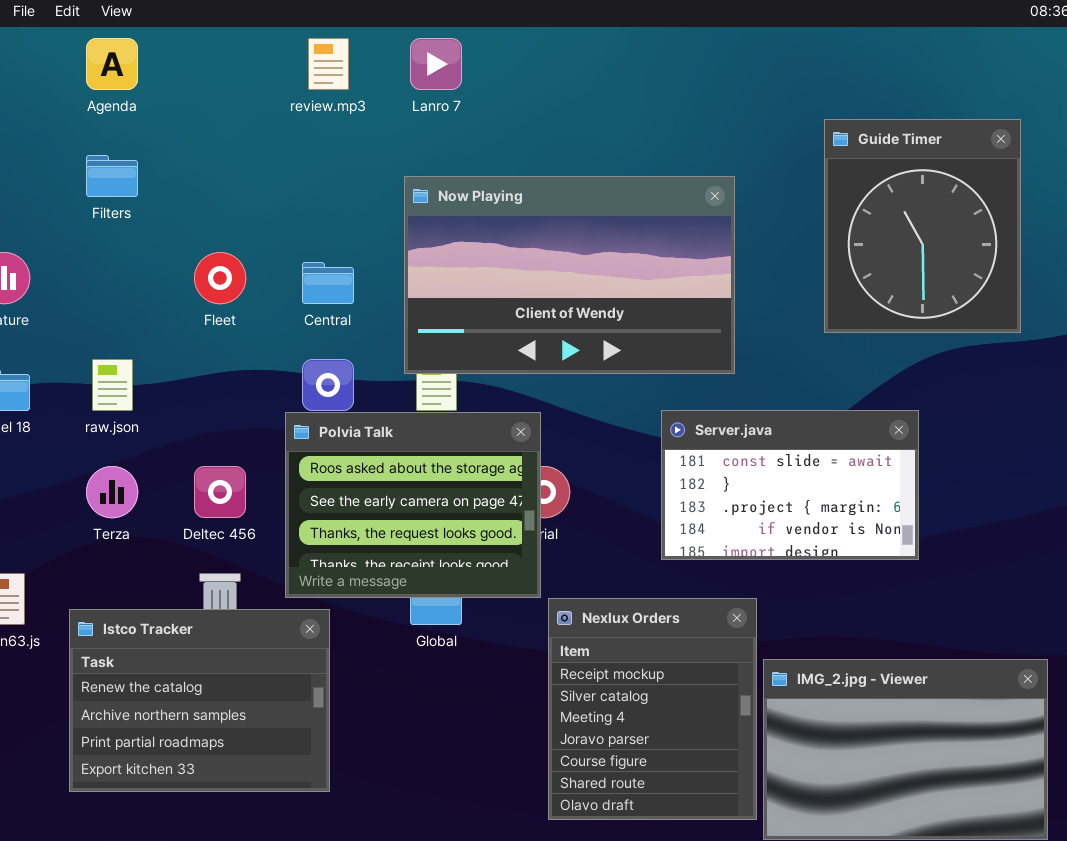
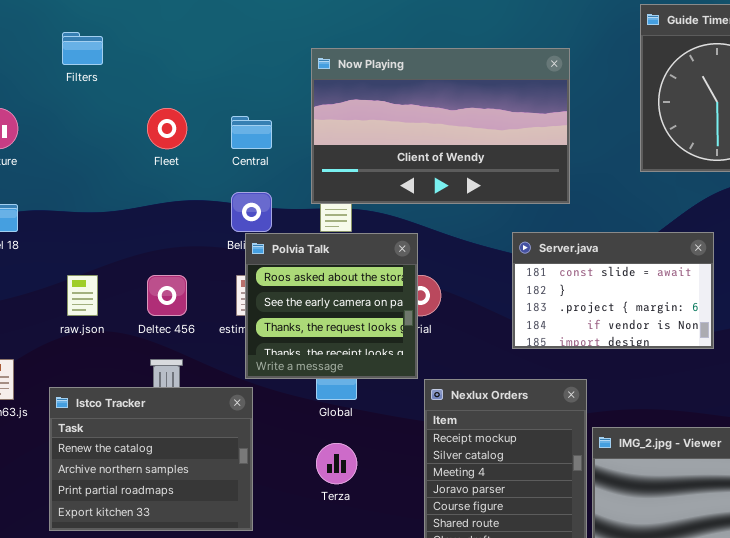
raw.json: [92,359,133,411] -> [67,275,98,316], moved
Polvia Talk: [285,412,541,598] -> [245,233,418,379], resized
Terza: [86,466,138,518] -> [316,443,357,484], moved

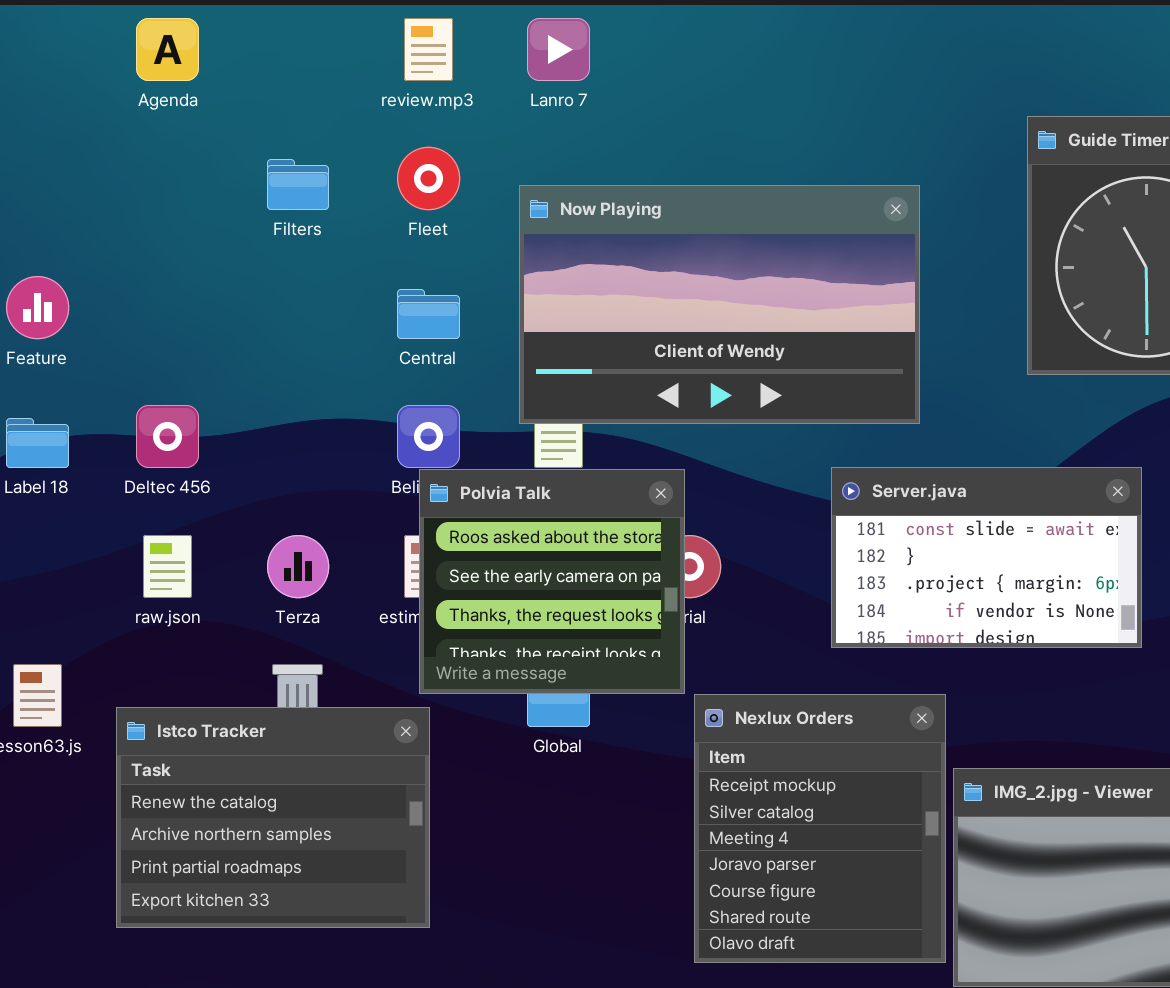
Filters: [62,32,103,65] -> [267,159,329,210], moved
Fleet: [147,108,187,149] -> [397,147,460,210], moved
Deltec 456: [147,275,187,316] -> [136,405,199,468], moved
Terza: [316,443,357,484] -> [267,535,329,598], moved

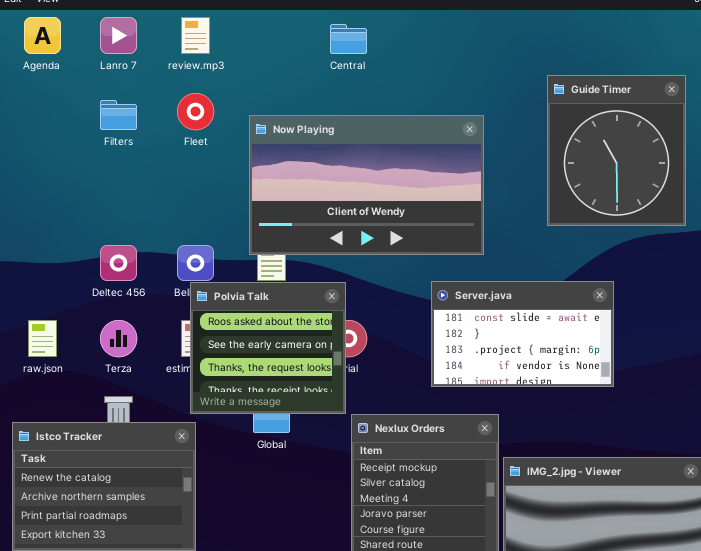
Lanro 7: [527,18,590,81] -> [100,17,137,54], moved
Central: [397,289,460,339] -> [330,24,367,54], moved
Deltec 456: [136,405,199,468] -> [100,245,137,281], moved

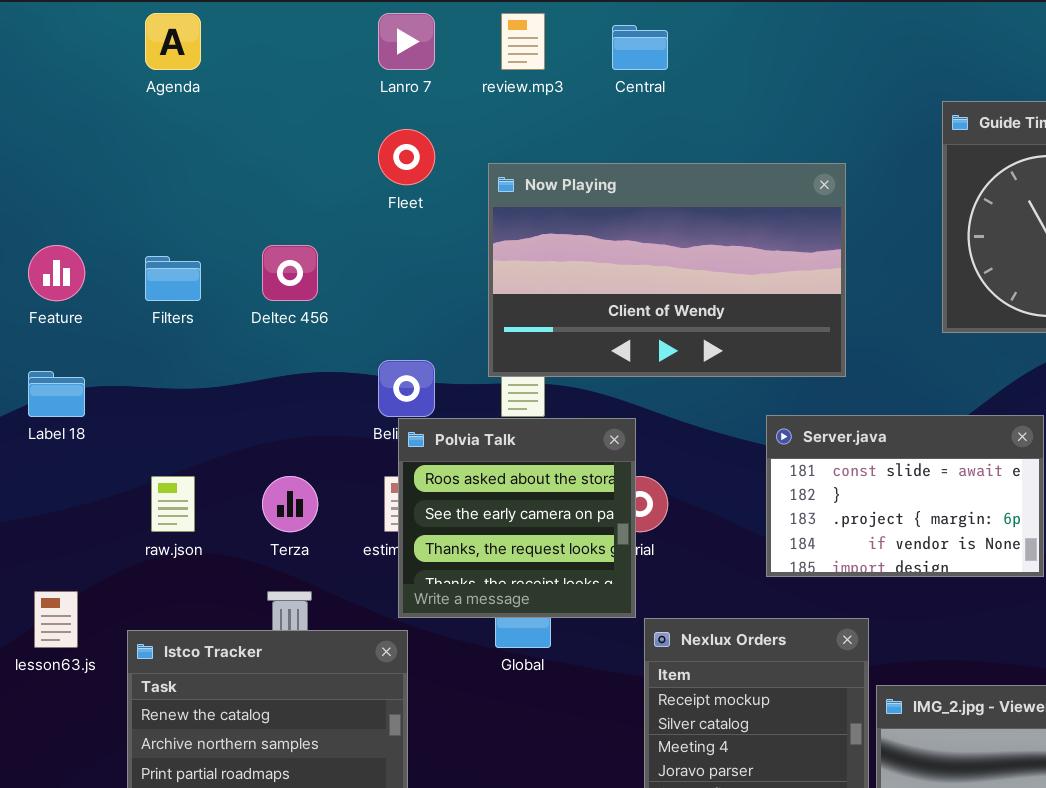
Lanro 7: [100,17,137,54] -> [378,13,435,70], moved
review.mp3: [181,17,210,54] -> [501,13,545,70], moved
Filters: [100,100,137,130] -> [145,256,201,301], moved
Deltec 456: [100,245,137,281] -> [262,245,318,301], moved

